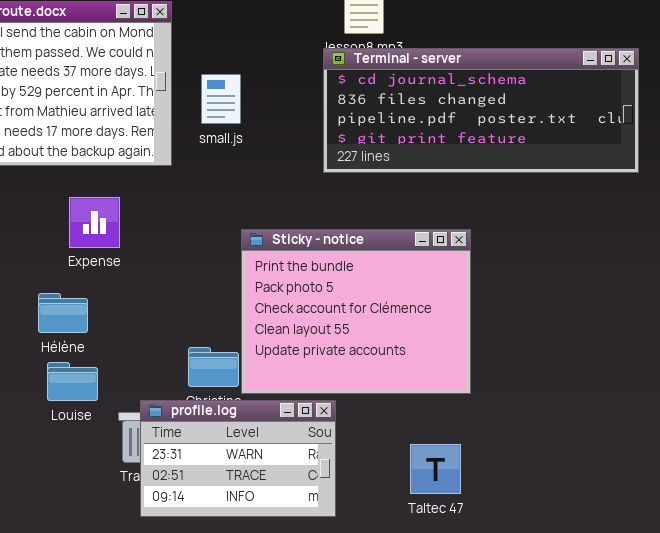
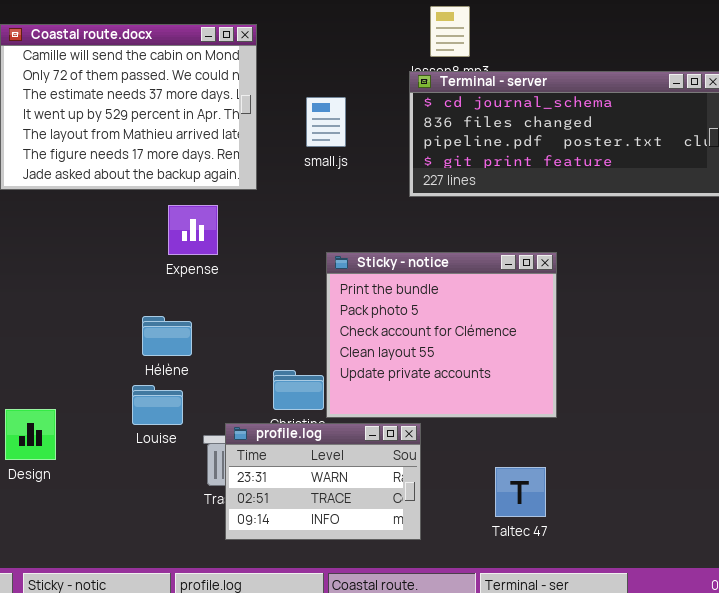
small.js: [201,74,241,124] -> [306,97,346,147], moved
Expense: [69,197,120,248] -> [168,205,218,255], moved
Hélène: [38,293,88,333] -> [142,316,192,356], moved

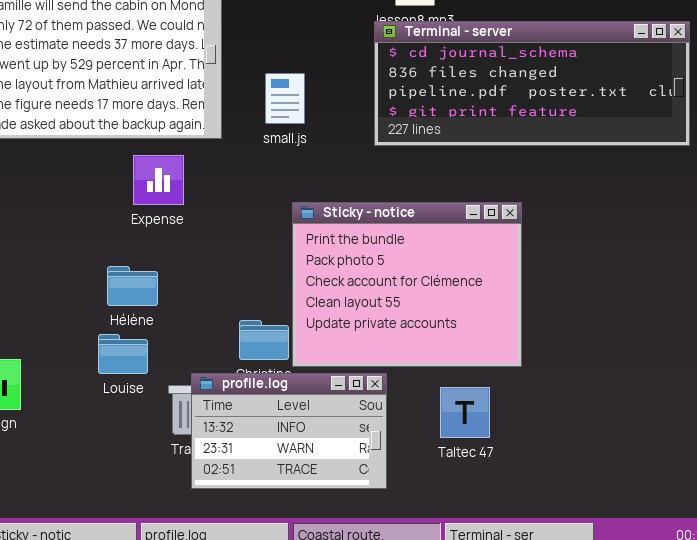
small.js: [306,97,346,147] -> [265,73,305,124], moved
profile.log: [225,423,421,540] -> [191,373,387,489], scrolled up 1 row
Taltec 47: [495,467,546,517] -> [440,387,490,438], moved

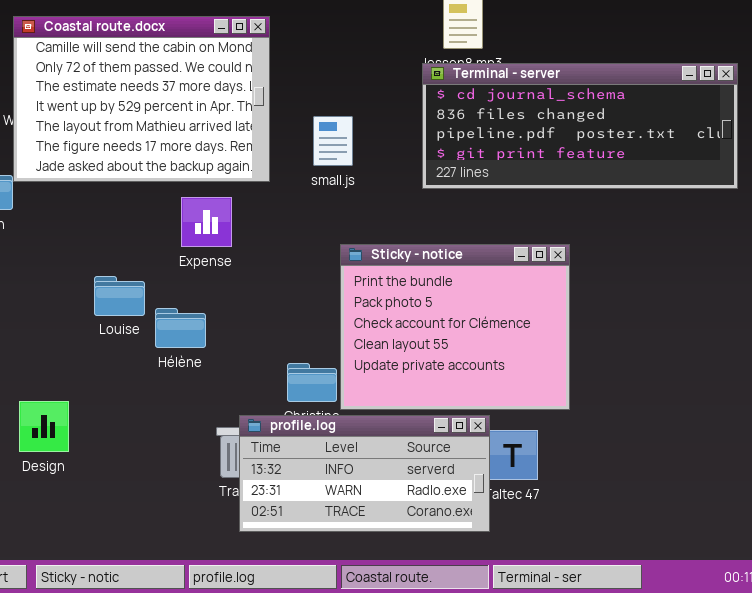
Louise: [98,334,148,374] -> [94,276,145,316], moved
profile.log: [191,373,387,489] -> [239,415,490,532], resized

